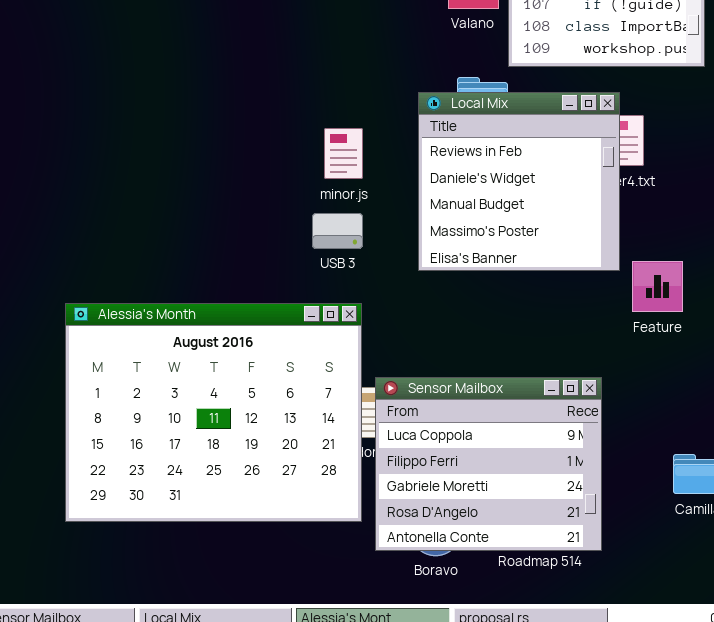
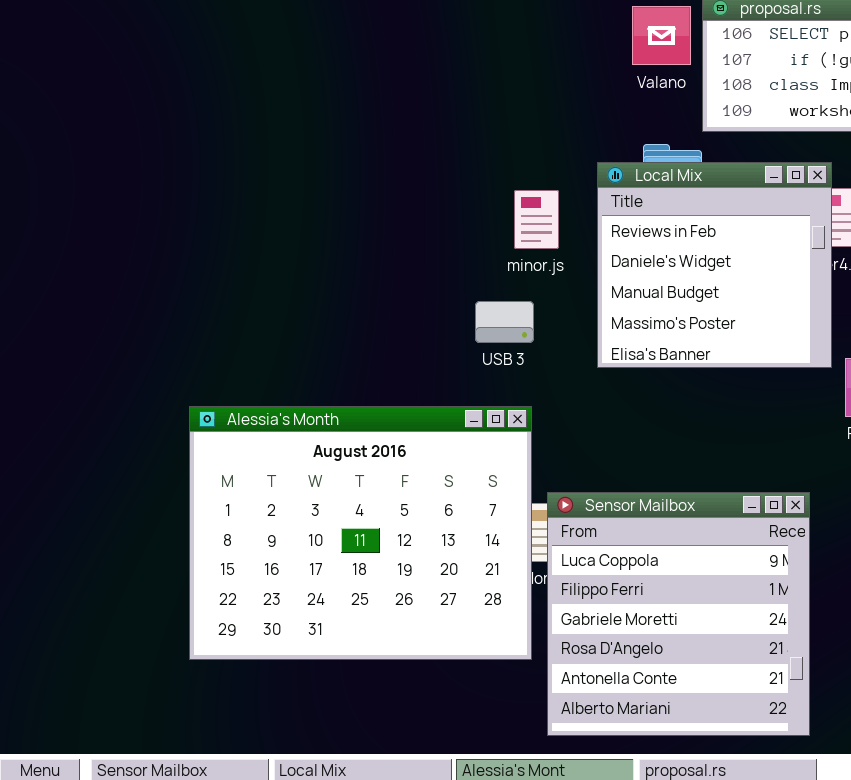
minor.js: [324,128,363,179] -> [514,190,559,249], moved
Sensor Mailbox: [375,377,602,551] -> [547,492,810,736], resized

